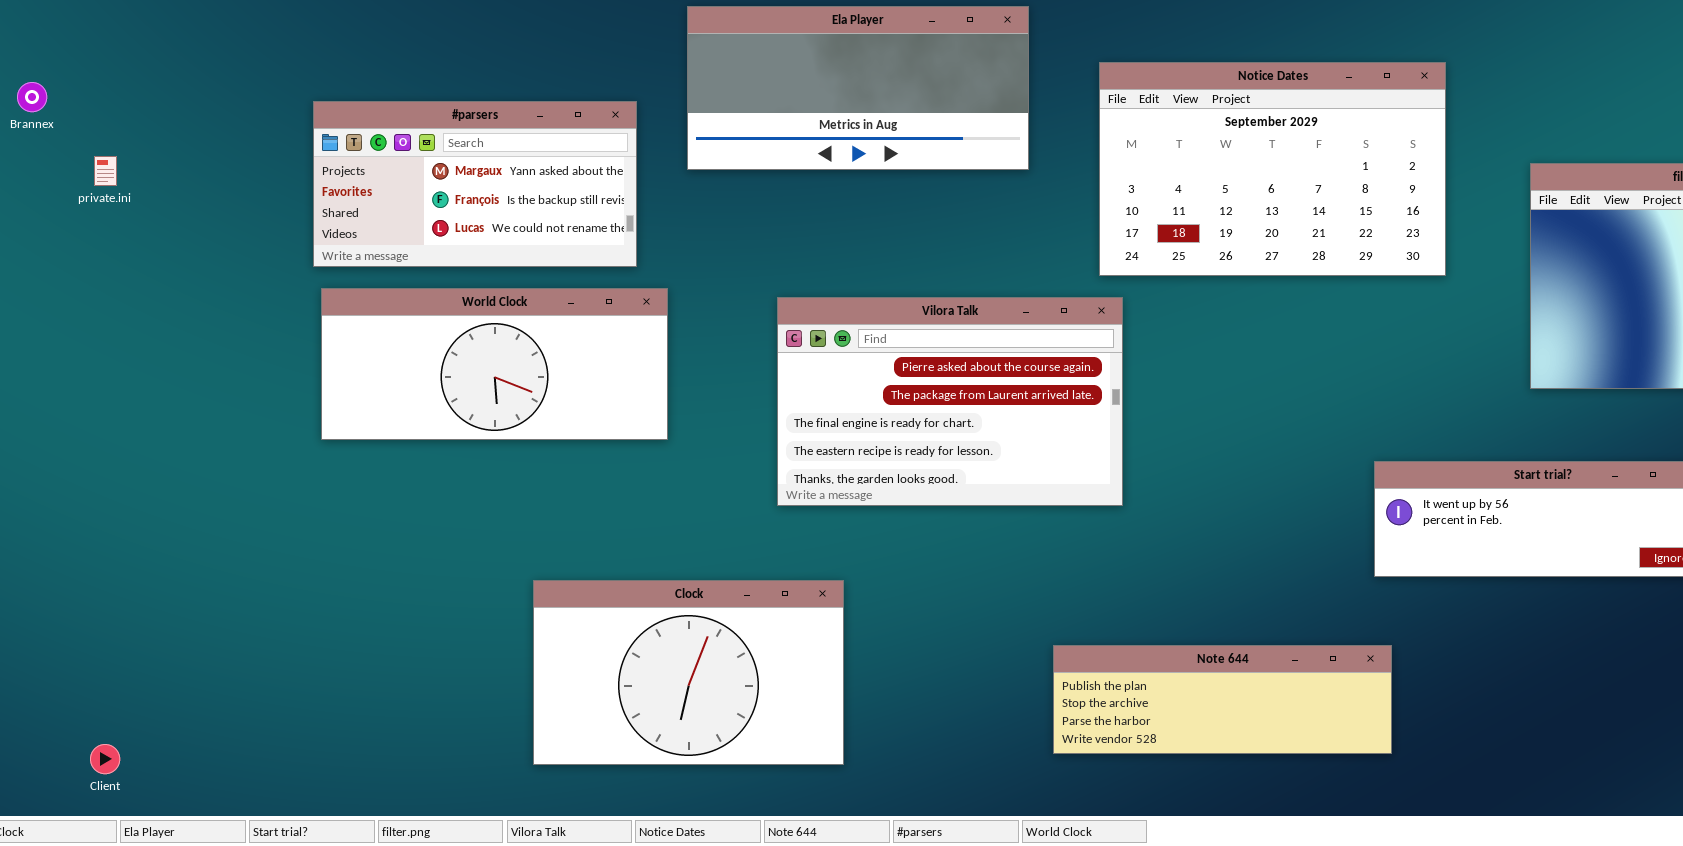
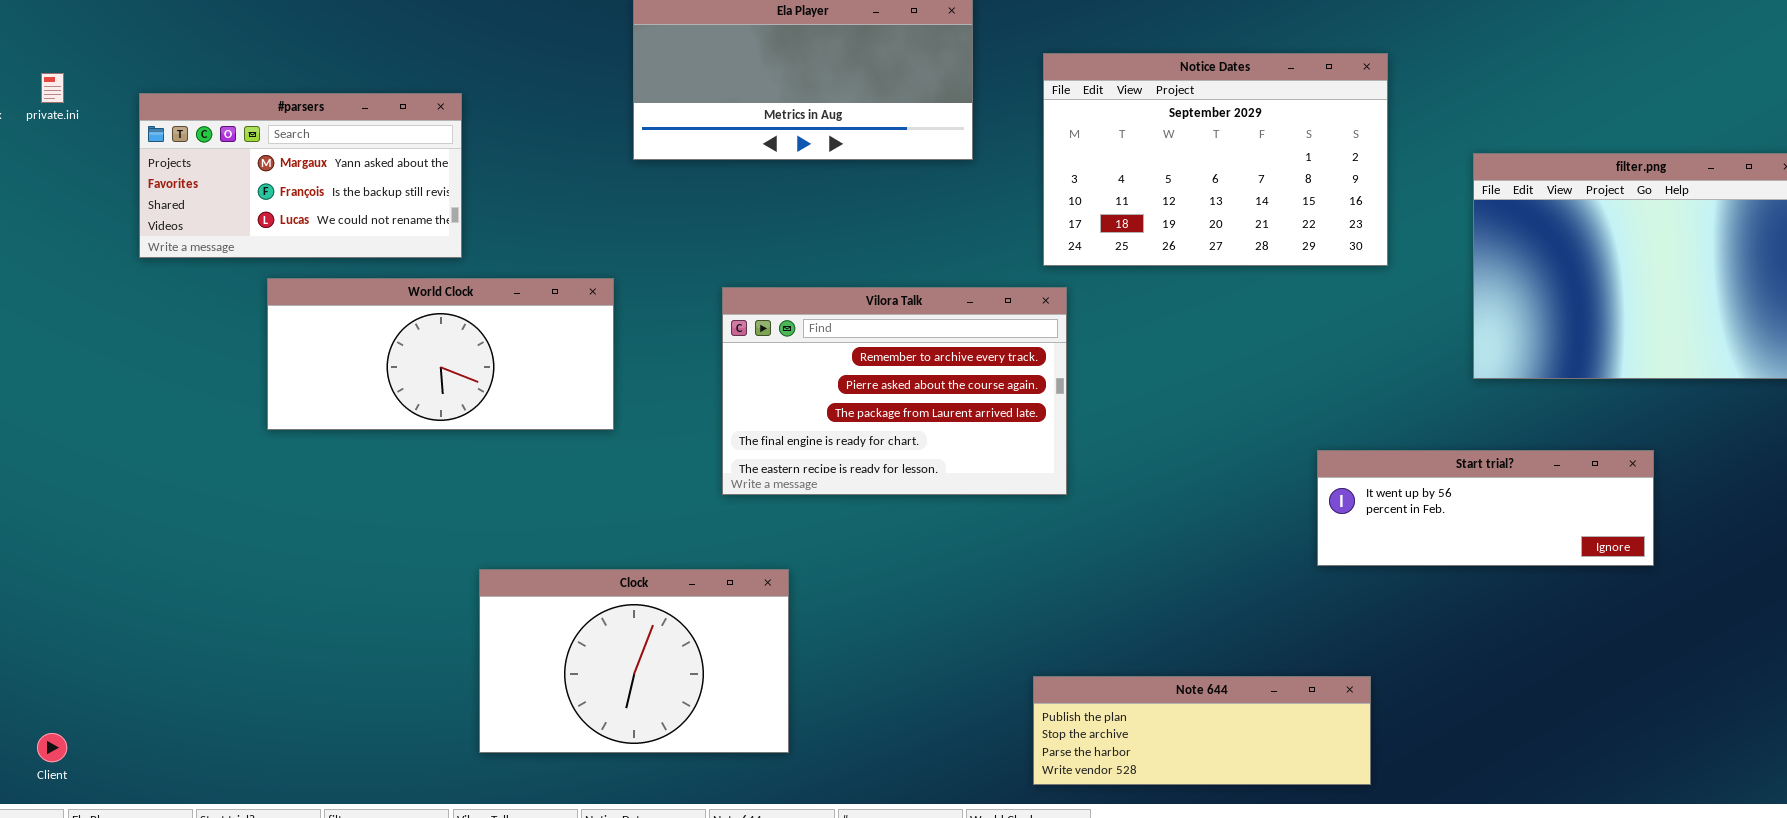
#parsers: [313,101,637,267] -> [139,93,462,258], moved
private.ini: [94,156,117,186] -> [41,73,64,103], moved
Vilora Talk: [777,297,1123,506] -> [722,287,1067,495], scrolled up 1 row
Note 644: [1053,645,1392,754] -> [1033,676,1371,785], moved

